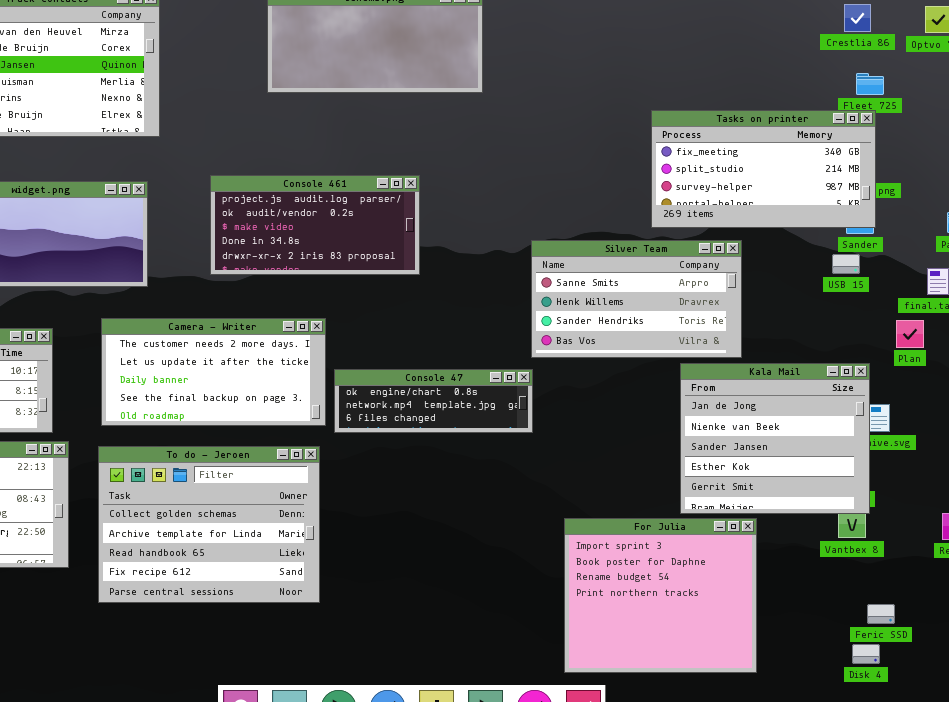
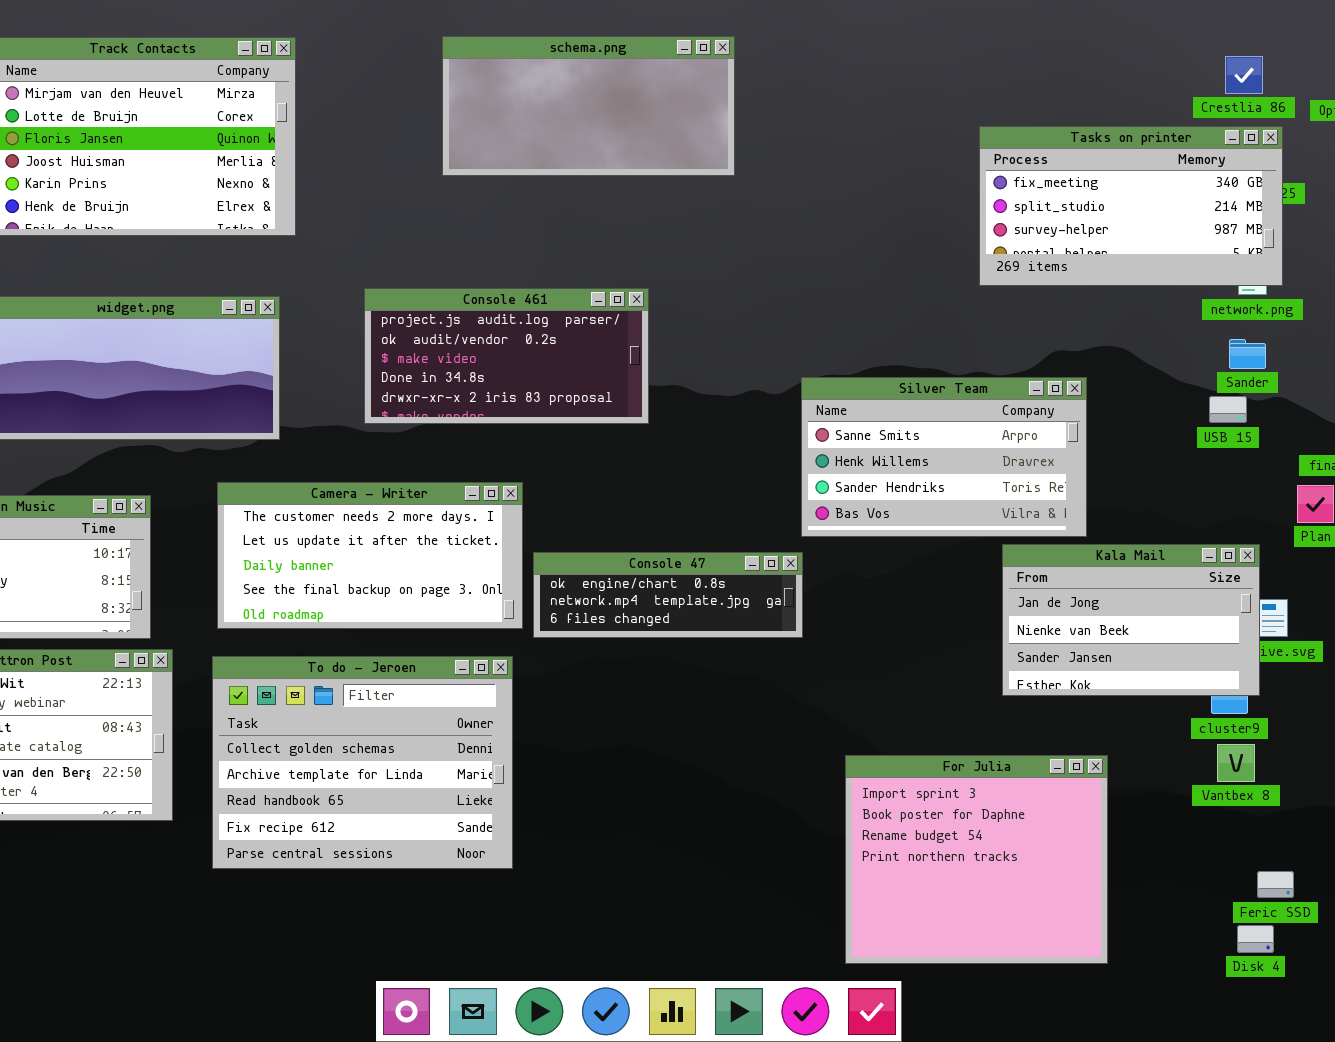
Tasks on printer: [651,110,876,228] -> [979,126,1283,286], moved
Kala Mail: [680,363,870,514] -> [1002,544,1260,696], resized

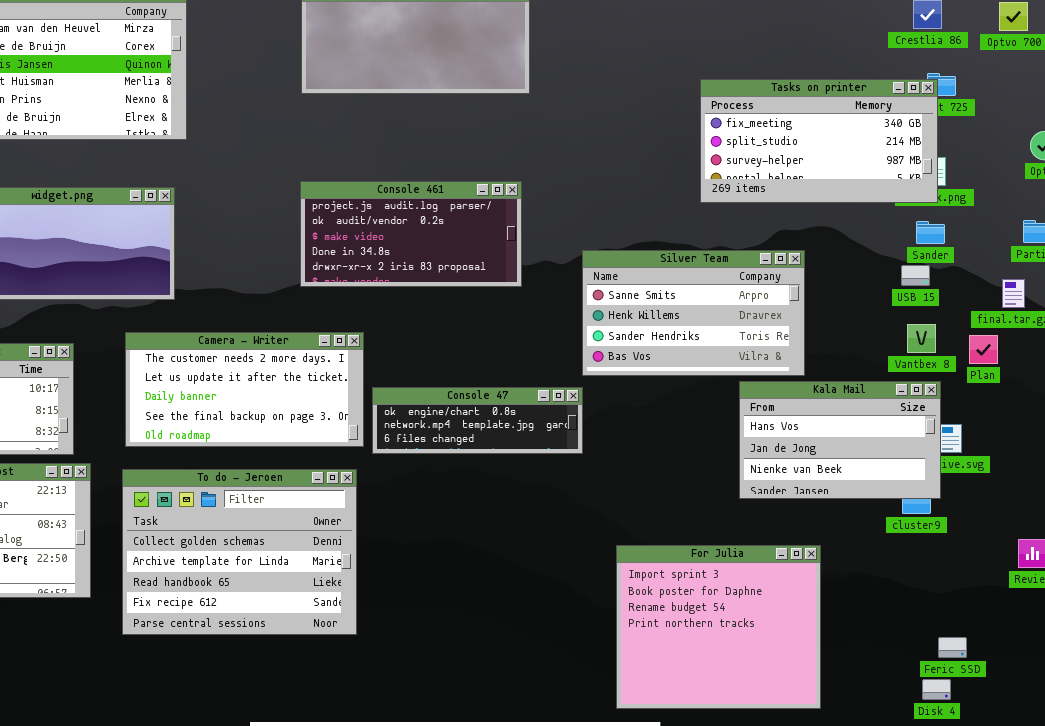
Tasks on printer: [979,126,1283,286] -> [700,79,938,203], moved
Console 461: [364,288,649,424] -> [300,181,522,287], moved
Kala Mail: [1002,544,1260,696] -> [739,381,941,499], scrolled up 1 row
Vantbex 8: [1217,744,1255,782] -> [907,324,936,353], moved

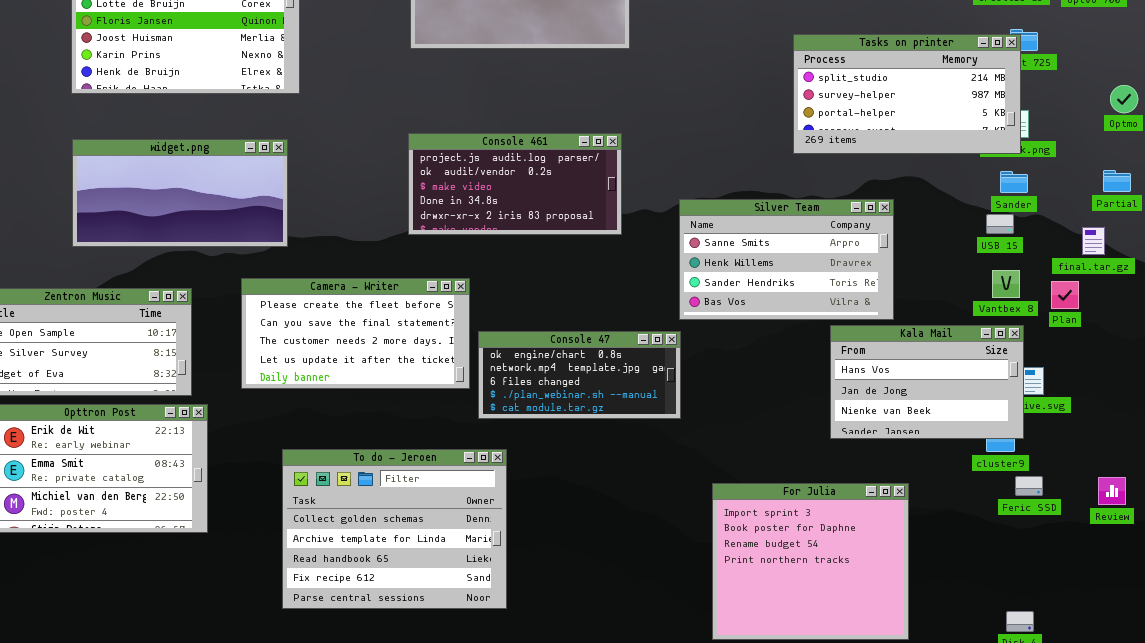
Tasks on printer: [700,79,938,203] -> [793,34,1021,154], scrolled down 1 row
Camera - Writer: [125,332,364,447] -> [241,278,470,389], scrolled up 2 rows
Console 47: [372,387,583,454] -> [478,331,681,419], resized
To do - Jeroen: [122,469,357,635] -> [282,449,507,609], moved
Feric SSD: [938,637,967,658] -> [1015,476,1043,496], moved

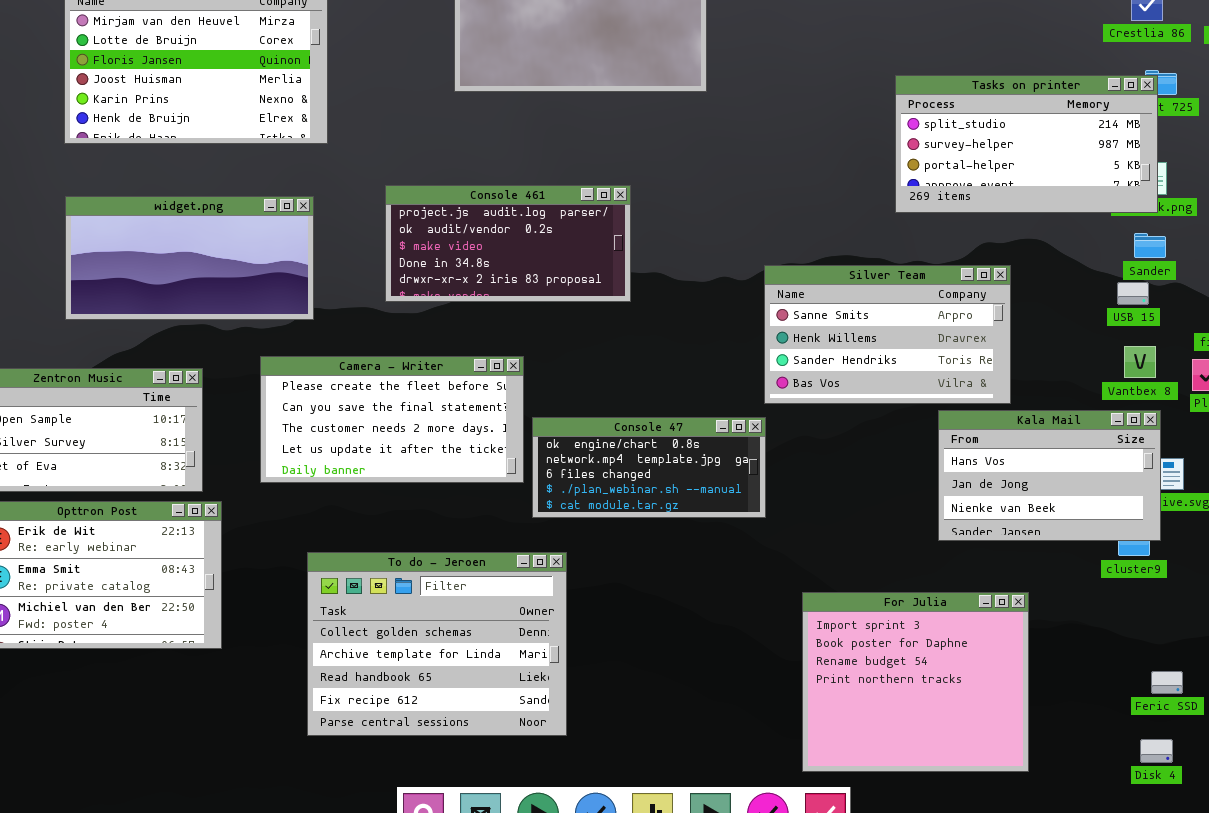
Console 461: [408,133,622,235] -> [385,185,631,302], moved
Feric SSD: [1015,476,1043,496] -> [1151,671,1183,694], moved

